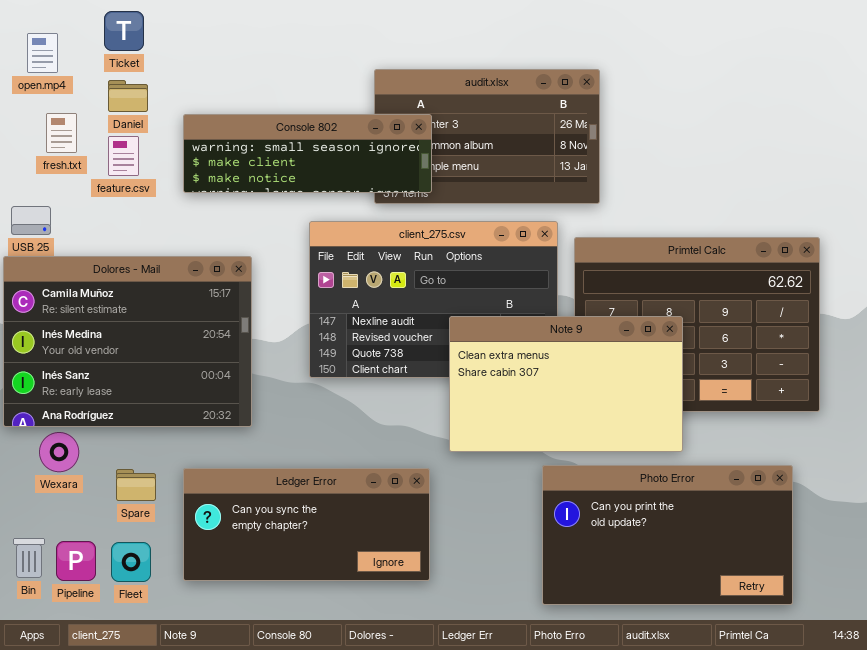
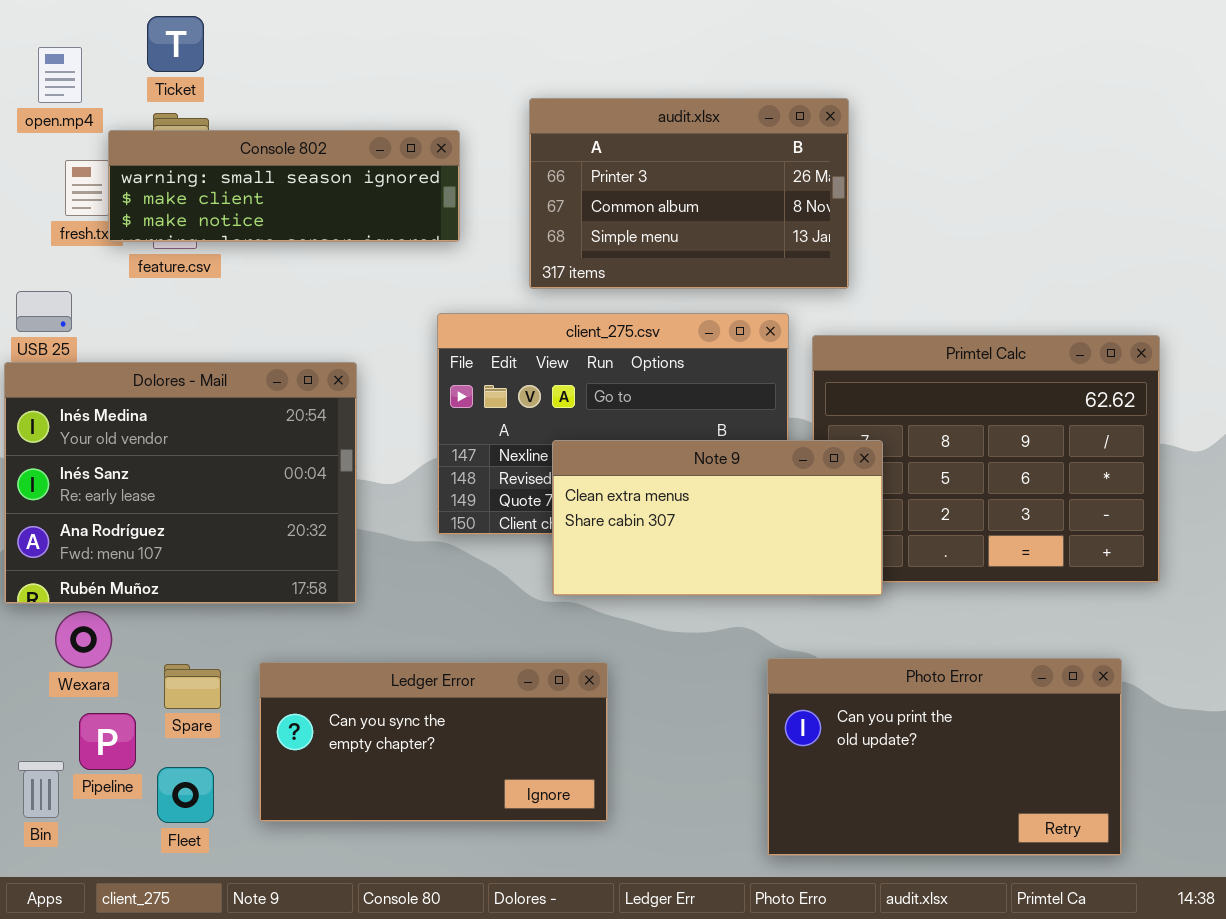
Console 802: [183,114,432,193] -> [108,130,460,242], moved
Dolores - Mail: [3,256,252,427] -> [4,362,357,604], scrolled down 1 row
Note 9: [449,316,683,452] -> [552,440,883,596], moved, resized
Pipeline: [56,541,96,581] -> [79,713,136,770], moved

